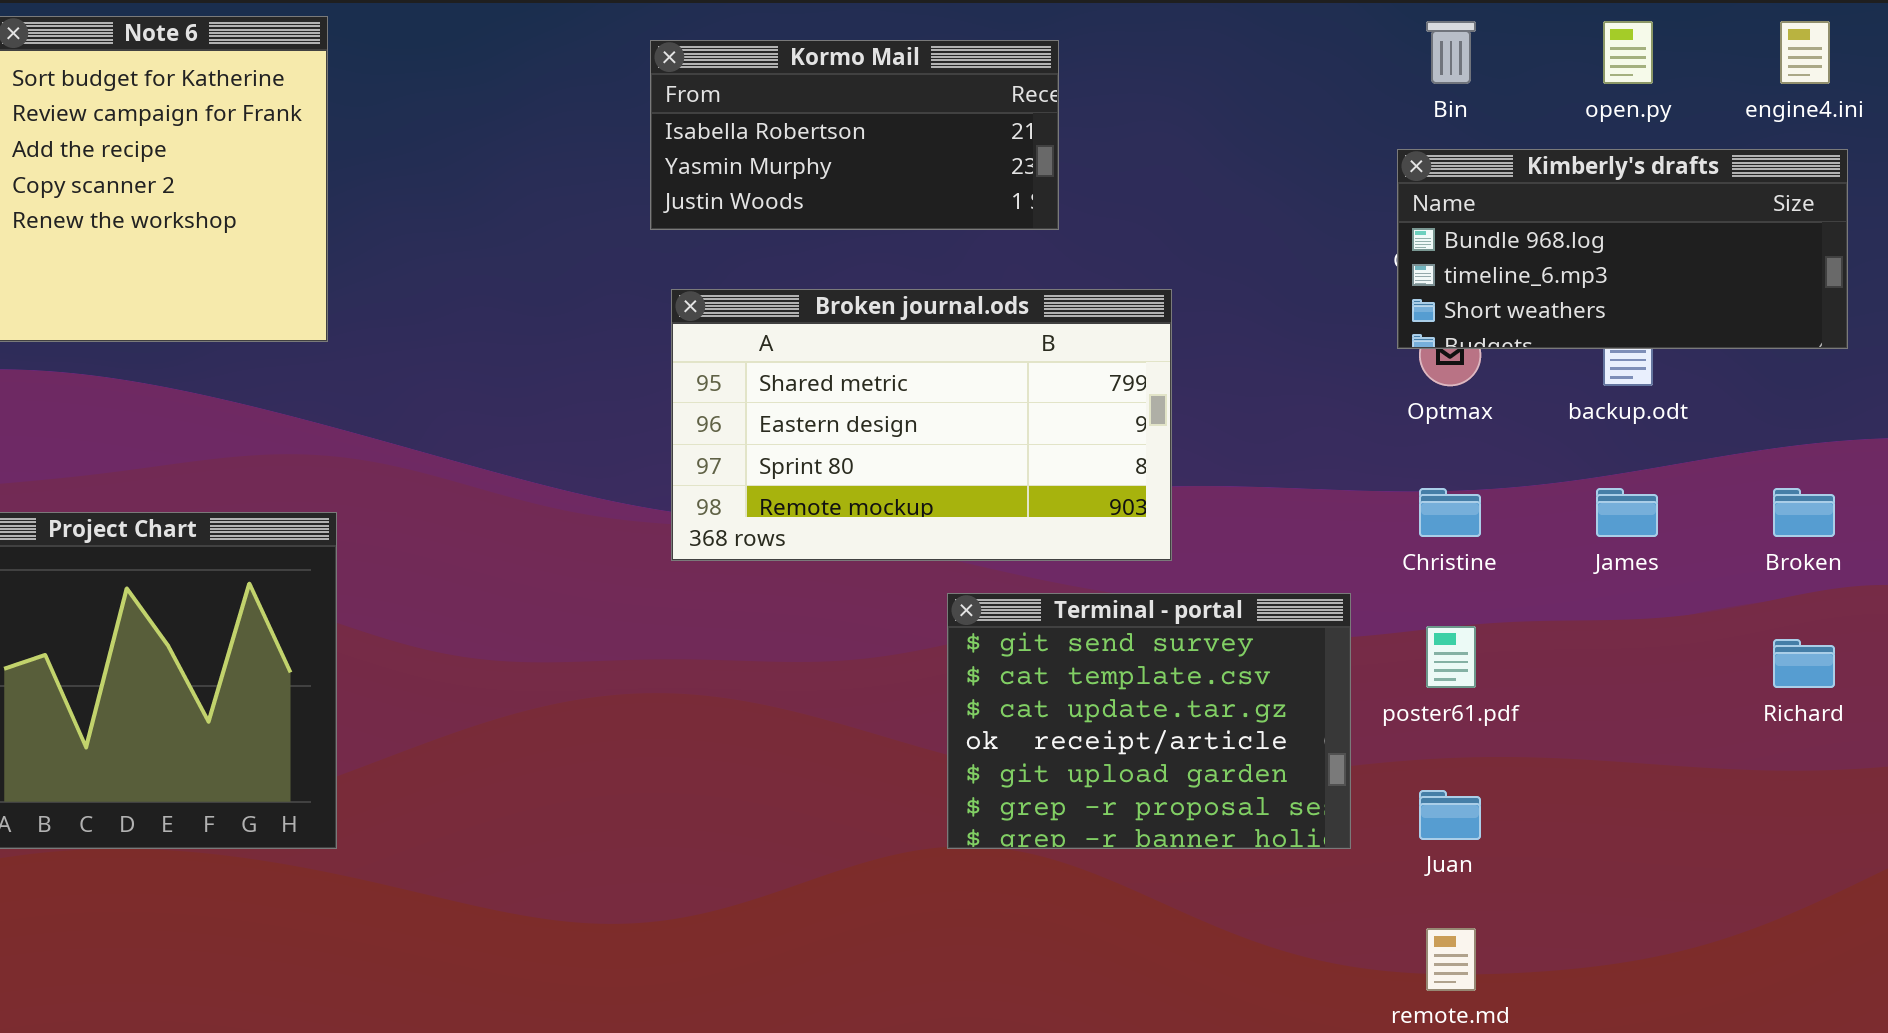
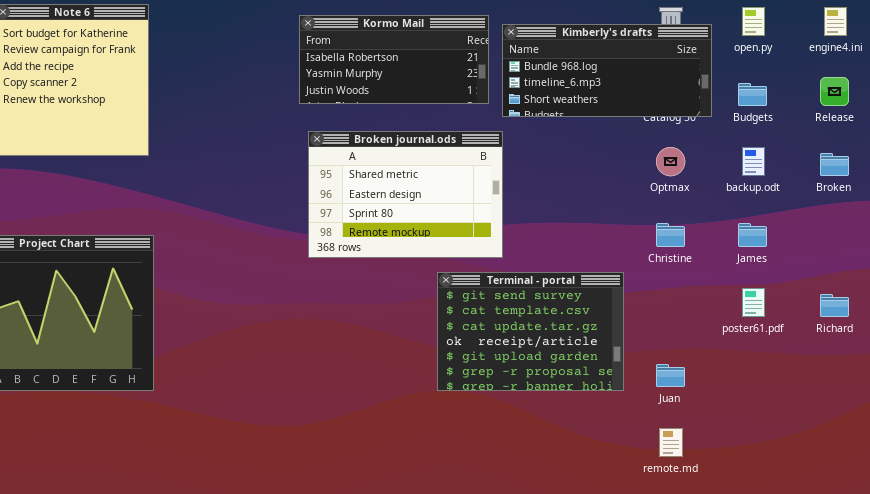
Kimberly's drafts: [1397,149,1848,349] -> [502,24,712,117], moved
Broken journal.ods: [671,289,1172,561] -> [308,131,503,258], resized
Broken: [1773,488,1835,537] -> [820,153,849,176], moved
poster61.pdf: [1426,626,1476,688] -> [742,288,765,317], moved

